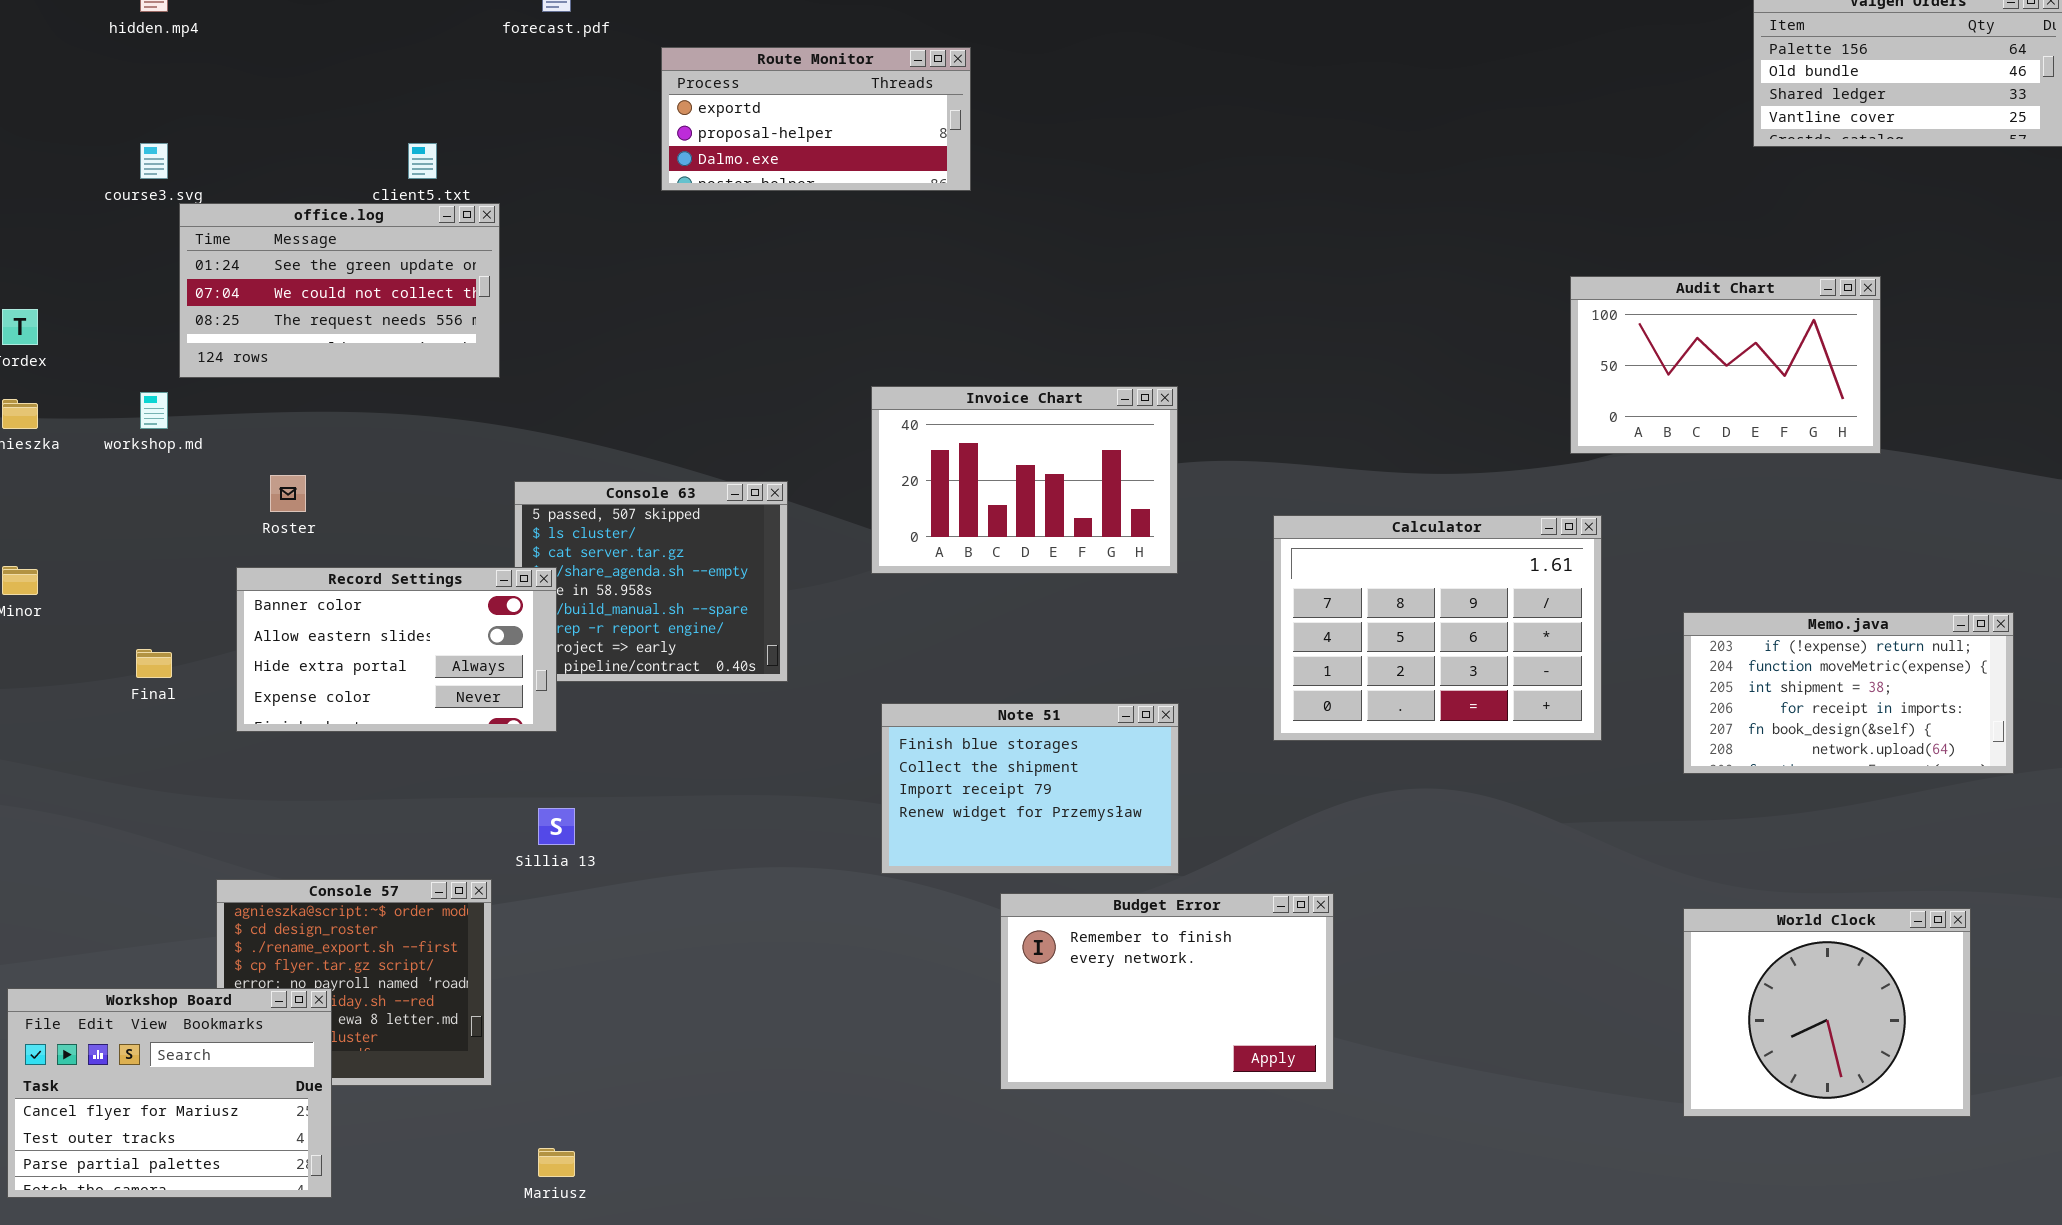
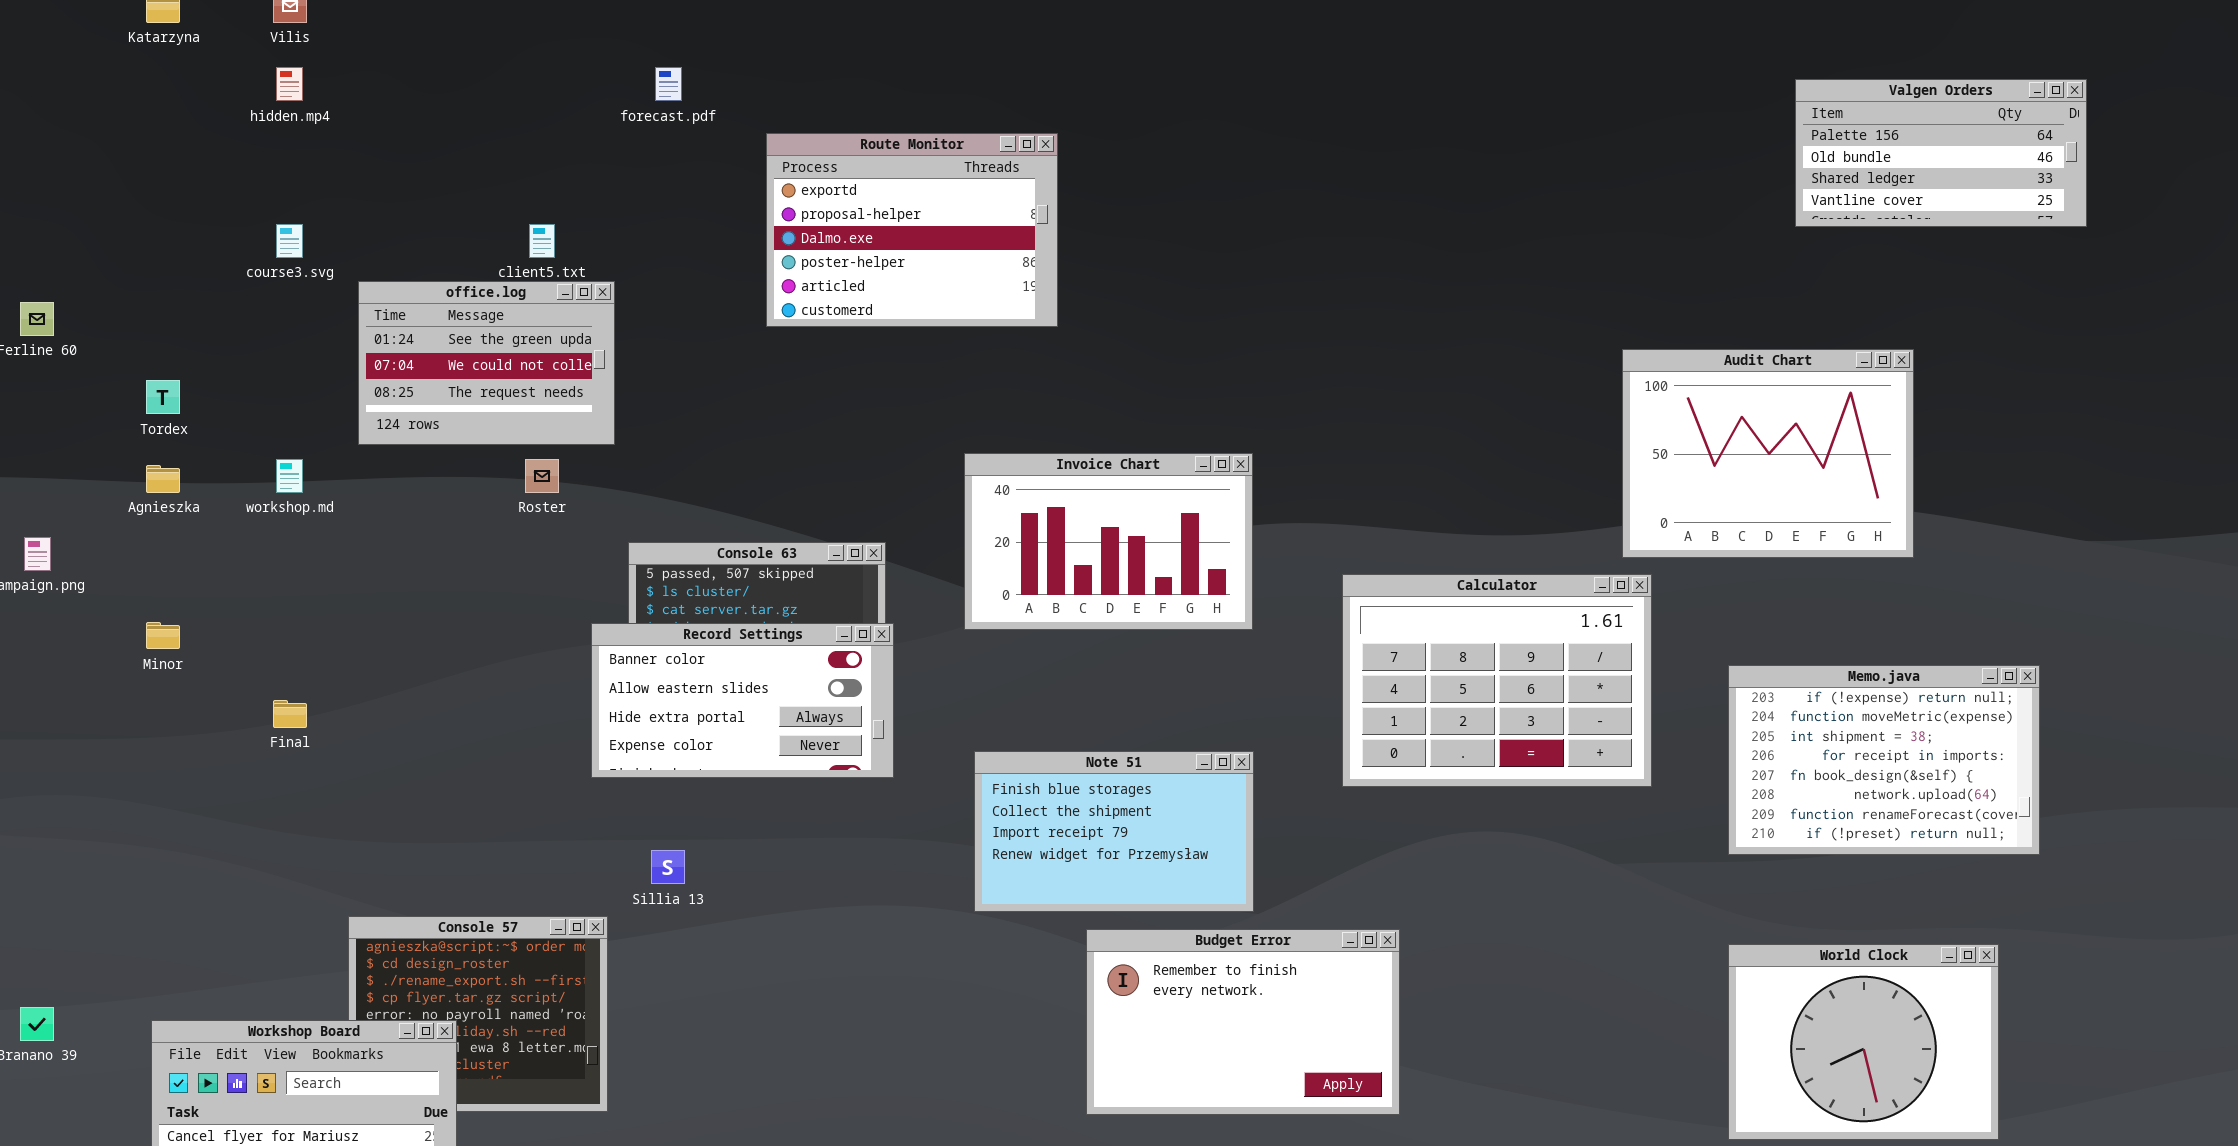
Route Monitor: [661,47,971,191] -> [766,133,1058,327], resized
office.log: [179,203,500,378] -> [358,281,615,445], resized
Audit Chart: [1570,276,1881,454] -> [1622,349,1914,558], resized
Roster: [270,475,306,512] -> [525,459,559,493], moved
Record Settings: [236,567,557,732] -> [591,623,894,778], moved
Memo.java: [1683,612,2014,774] -> [1728,665,2040,855], resized

